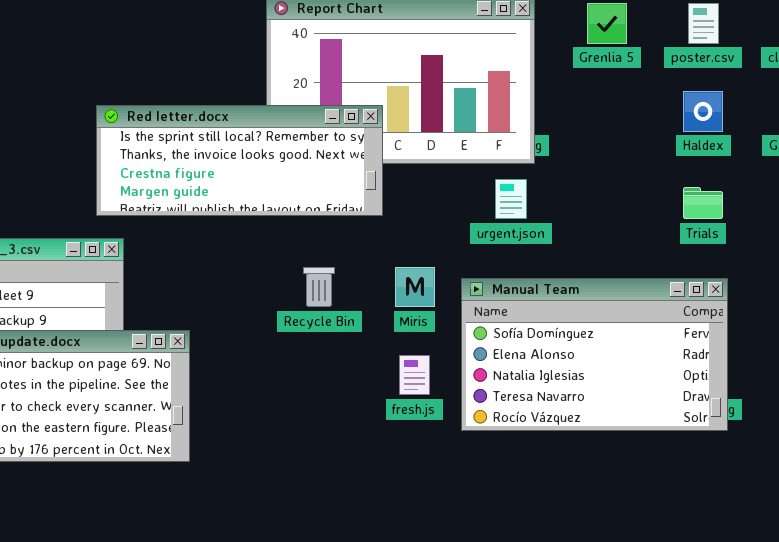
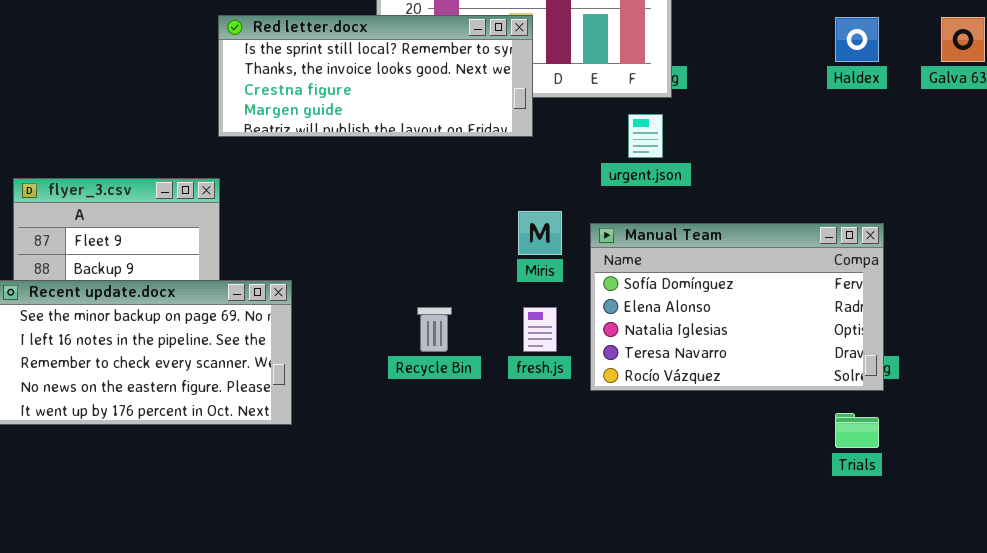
Red letter.docx: [96,105,383,216] -> [218,15,533,137], moved
Trials: [683,187,723,219] -> [835,413,879,448], moved
Recycle Bin: [303,267,335,307] -> [417,307,452,352], moved

